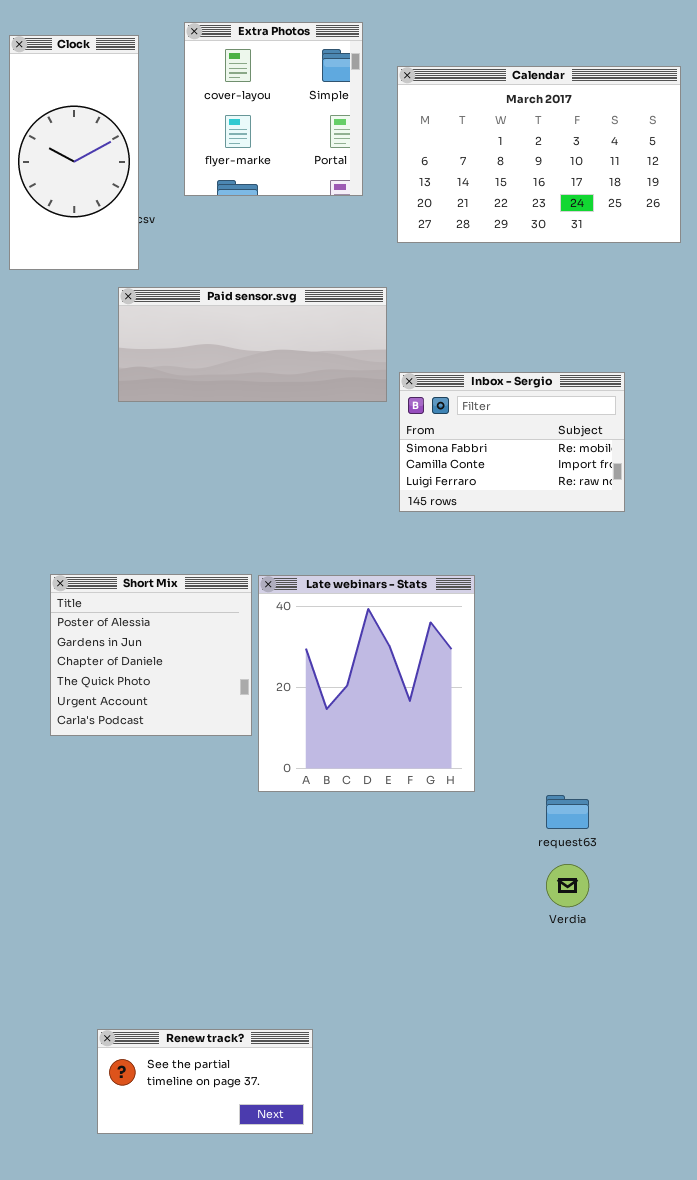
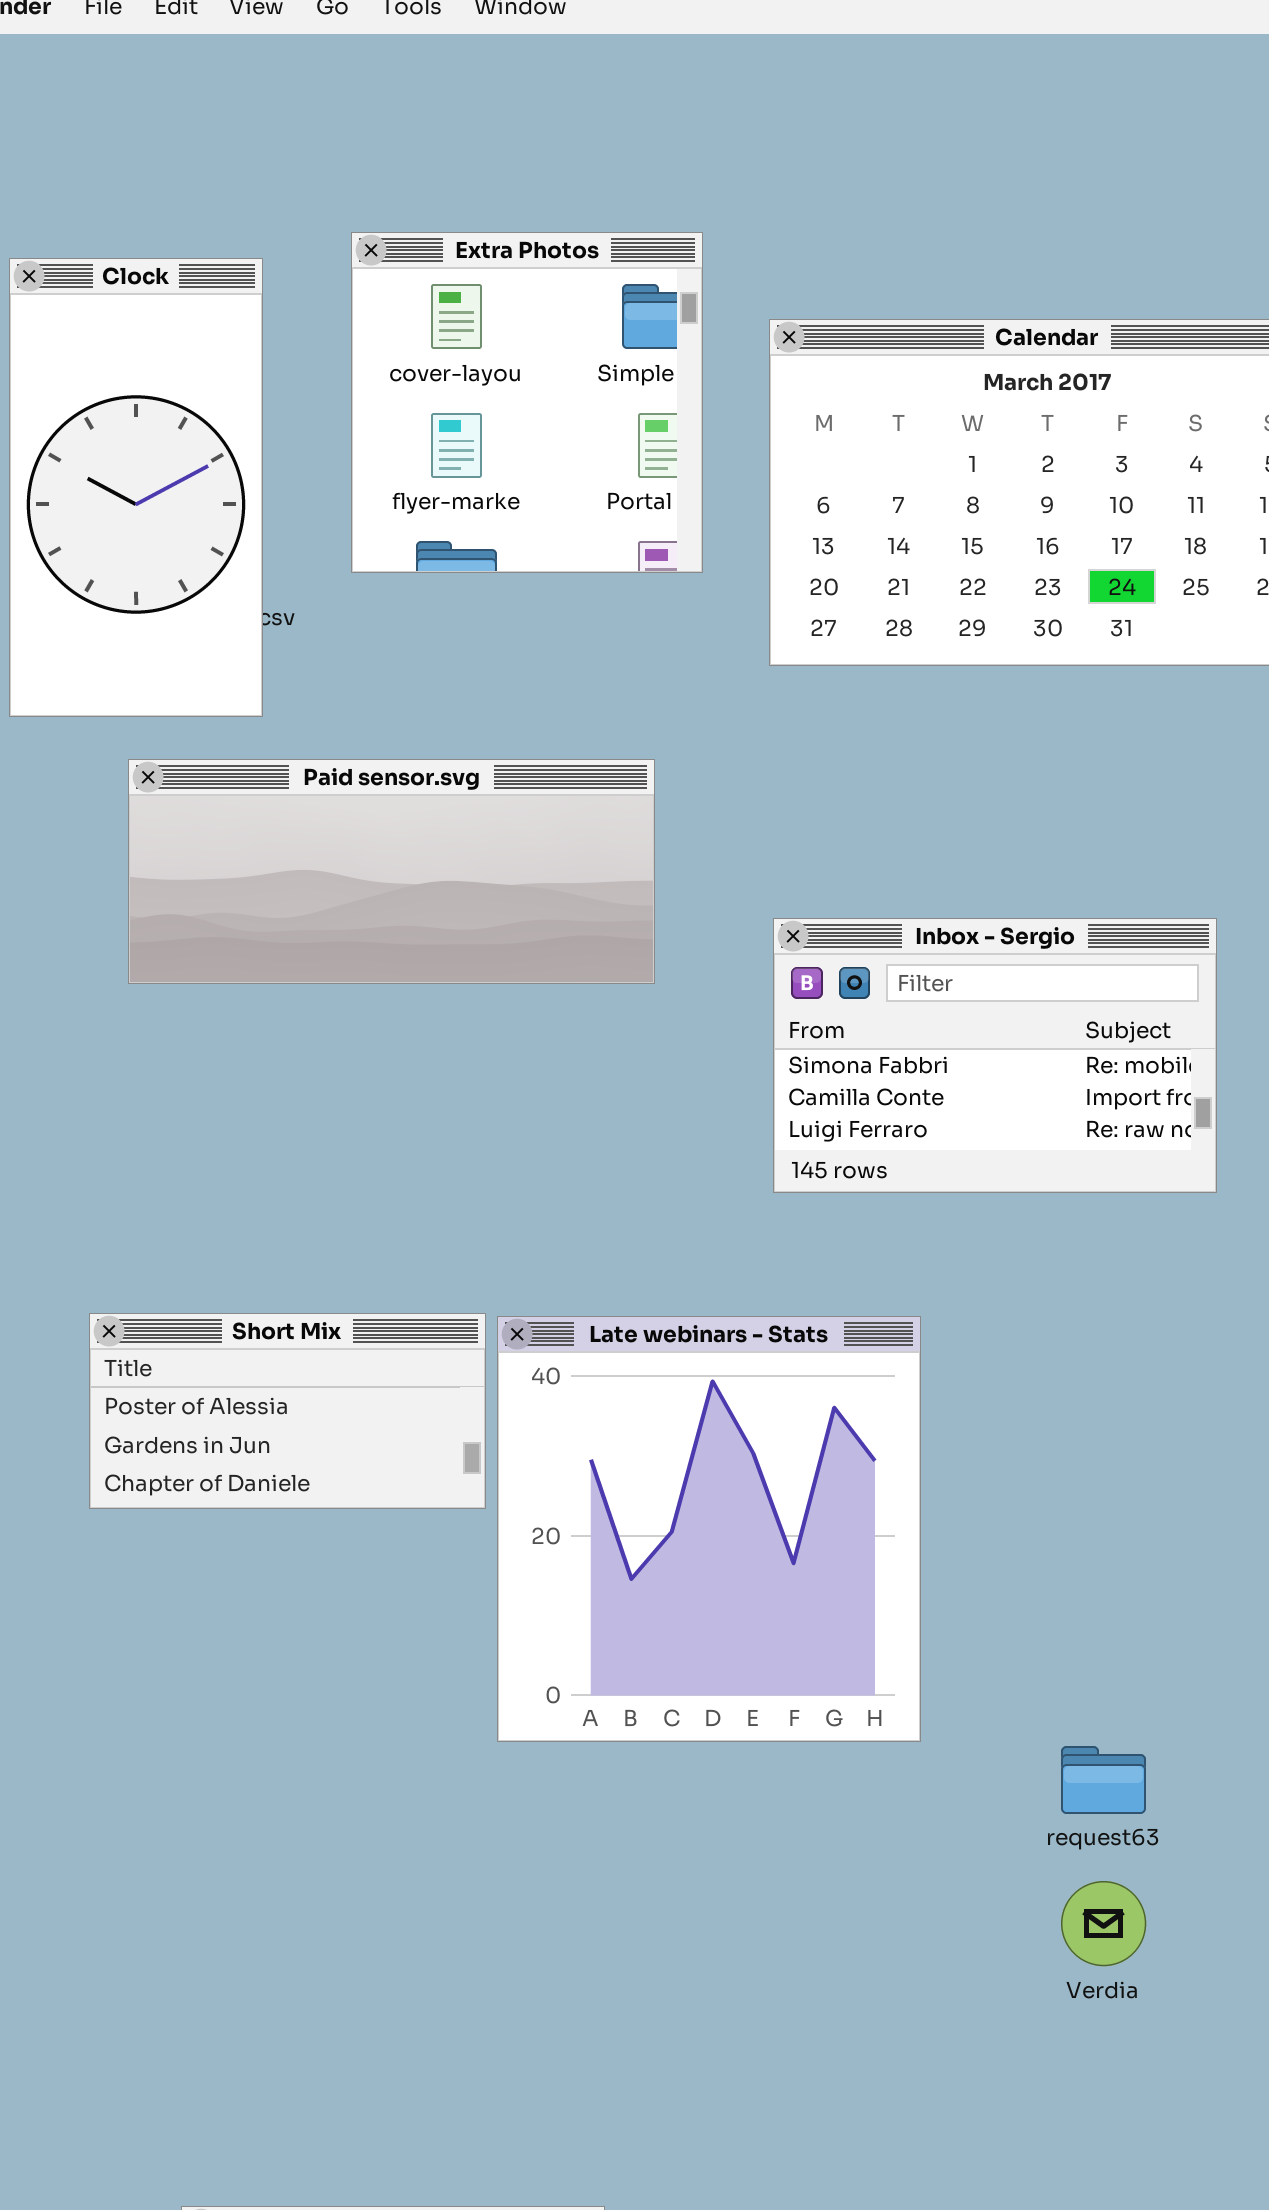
Paid sensor.svg: [118,287,387,402] -> [128,759,655,984], moved
Short Mix: [50,574,252,736] -> [89,1313,486,1509], resized

